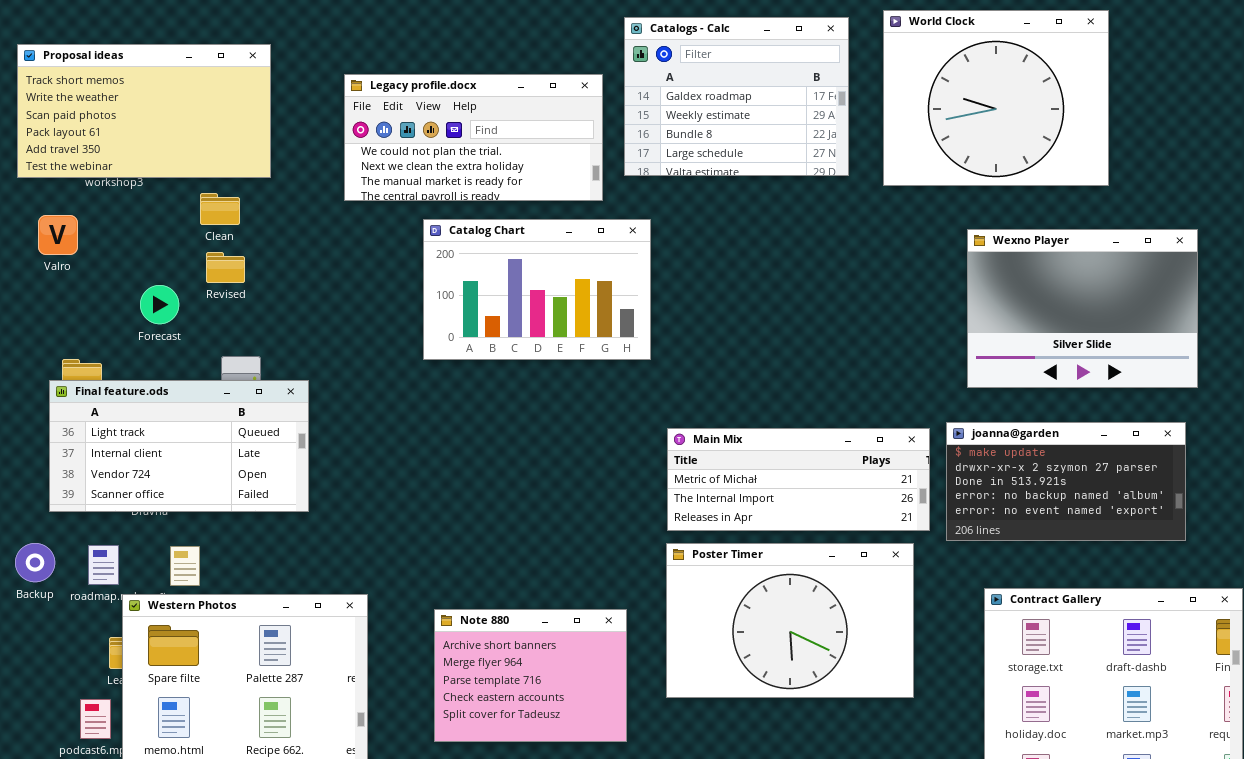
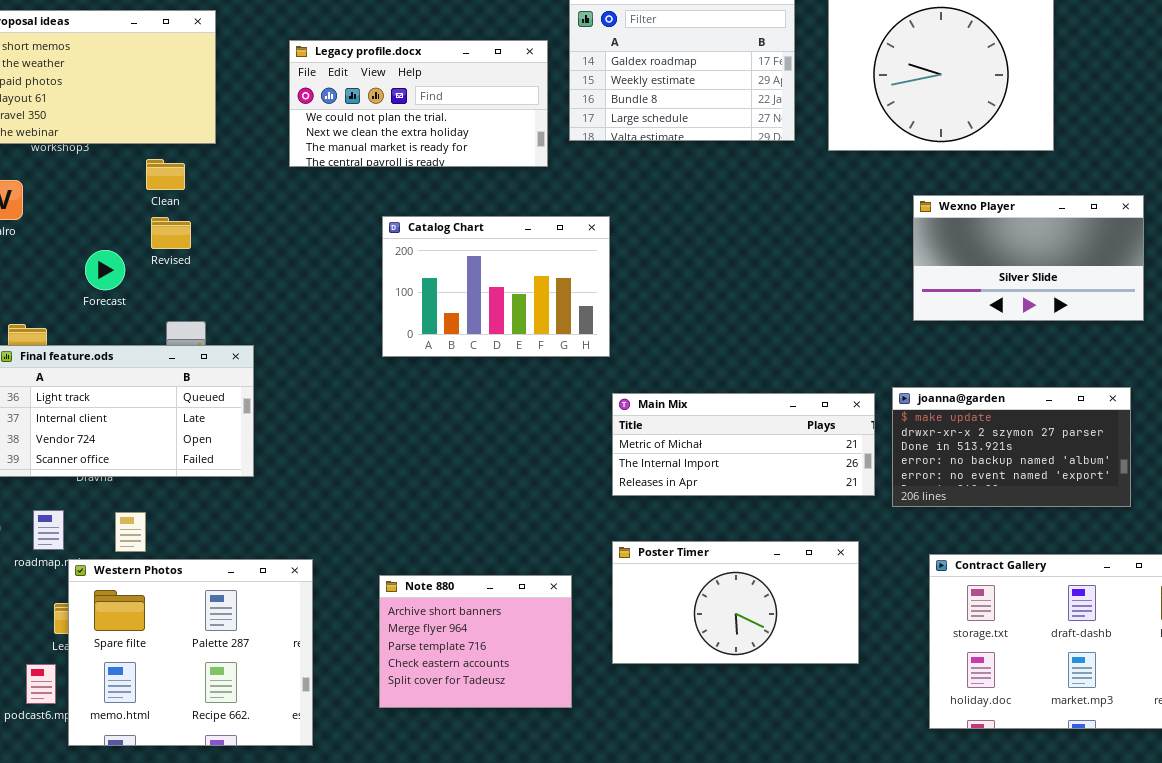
Catalog Chart: [423,219,651,360] -> [382,216,610,357], moved
Wexno Player: [967,229,1198,388] -> [913,195,1144,321], resized
Poster Timer: [666,543,914,698] -> [612,541,859,664], resized

